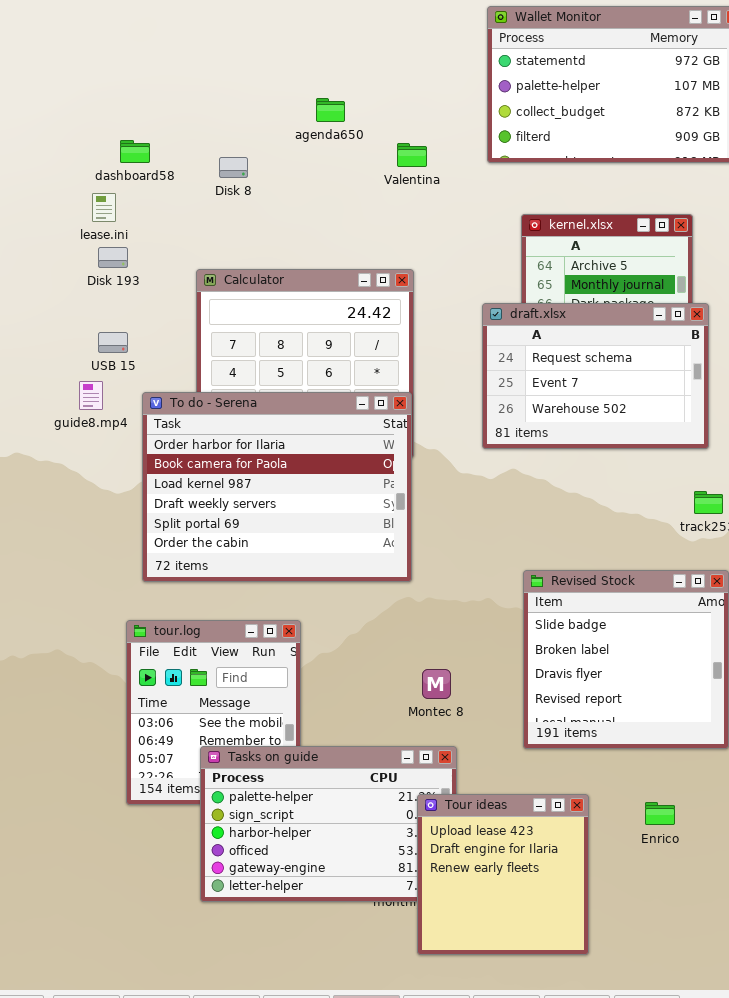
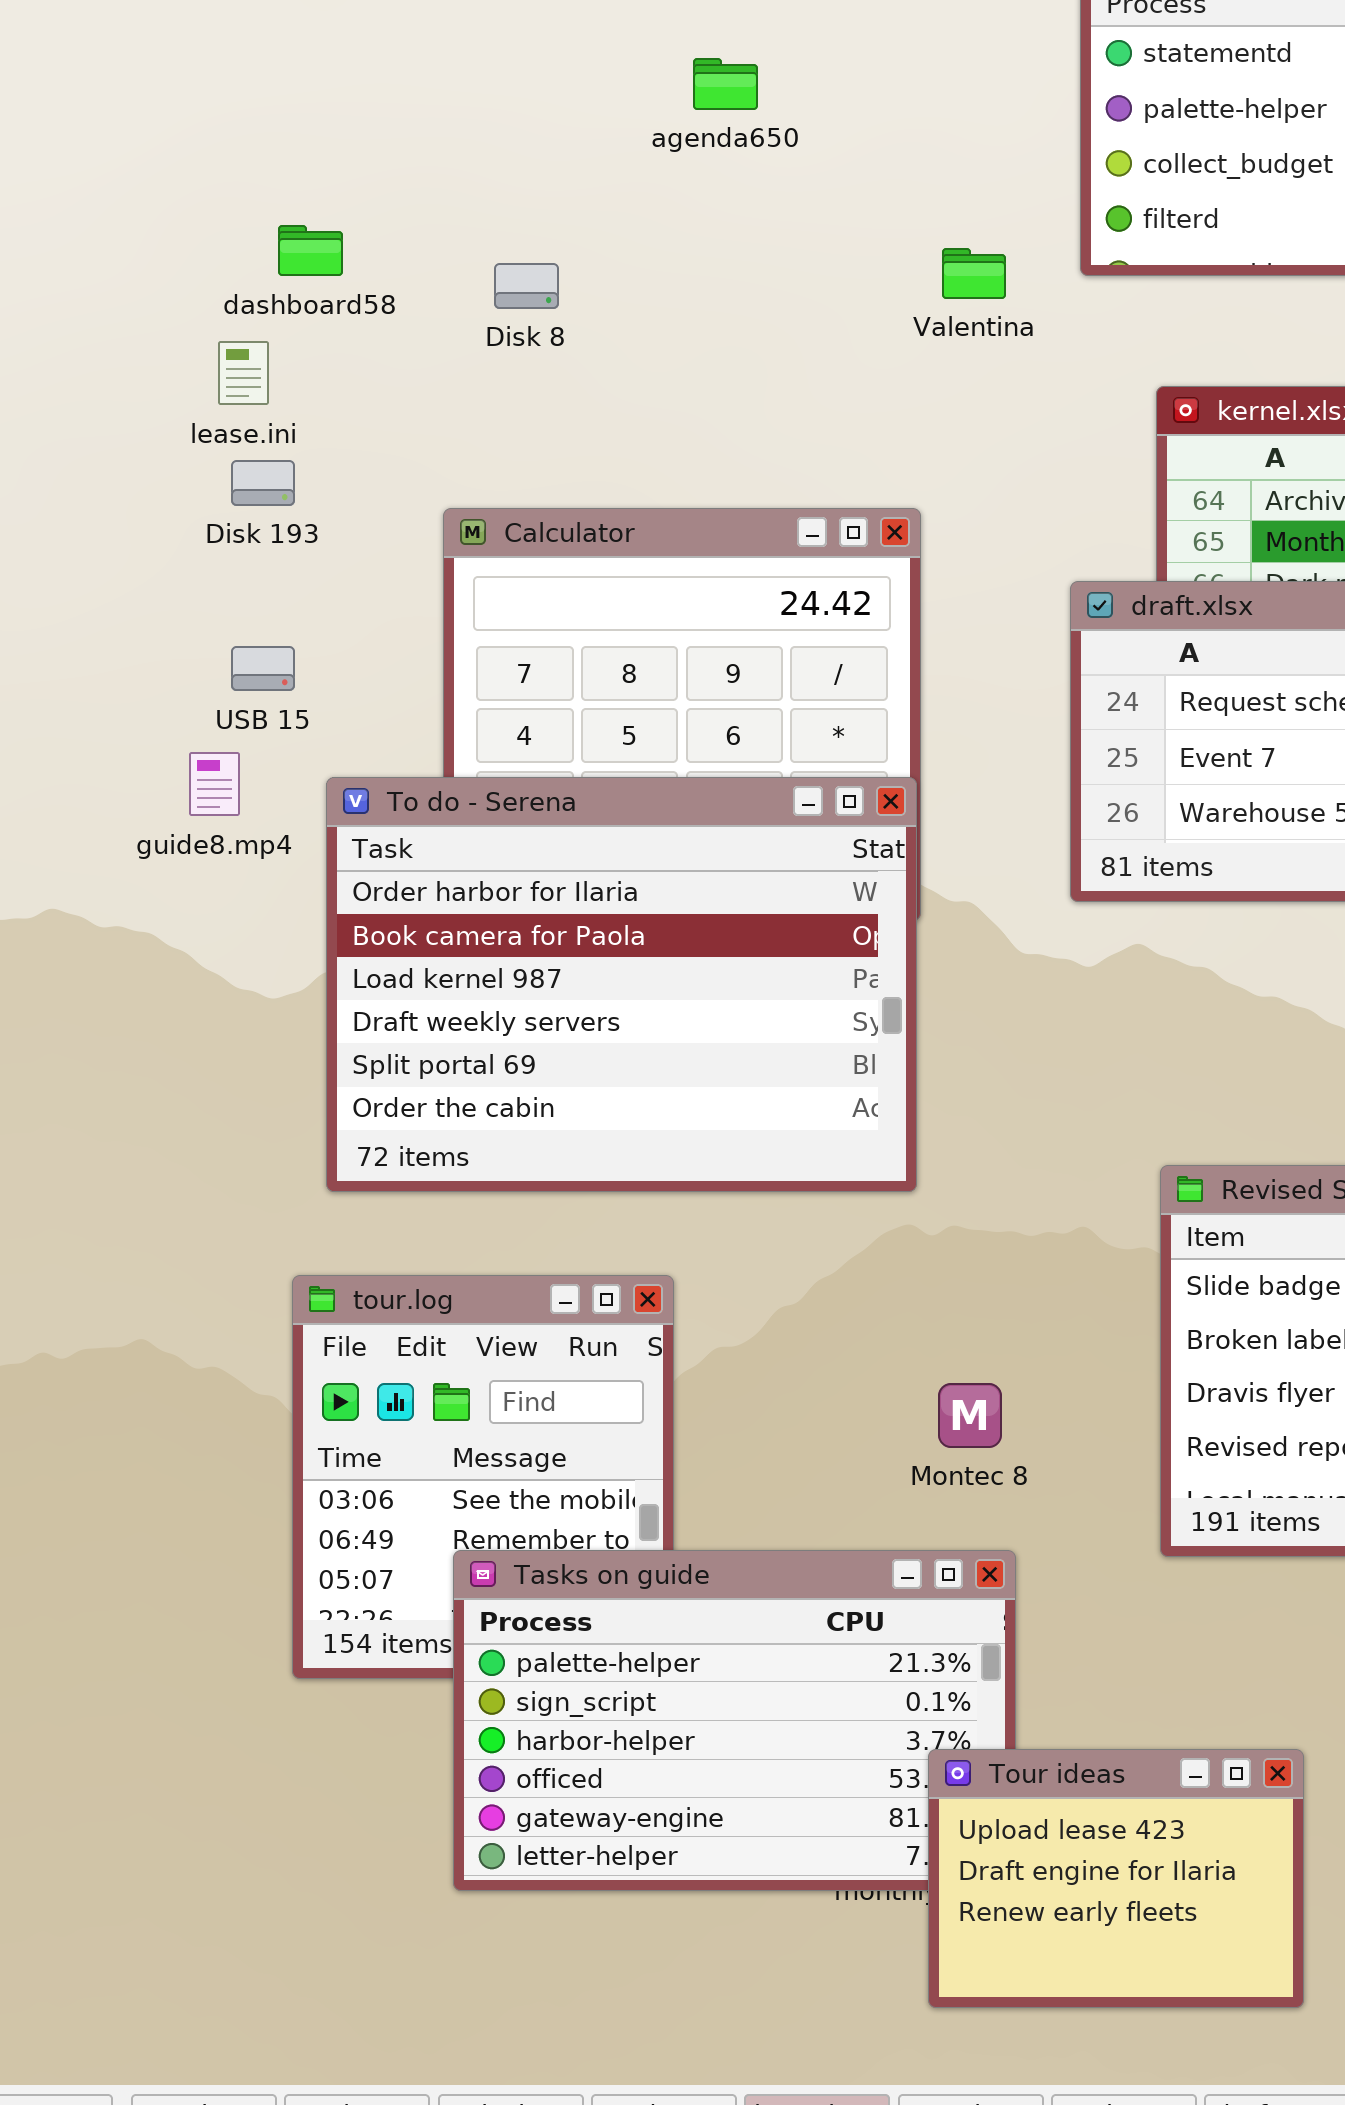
agenda650: [316,98,345,122] -> [693,58,758,110], moved
Valentina: [397,143,427,167] -> [942,248,1006,299], moved
Tour ideas: [417,794,589,955] -> [928,1749,1304,2008], resized

